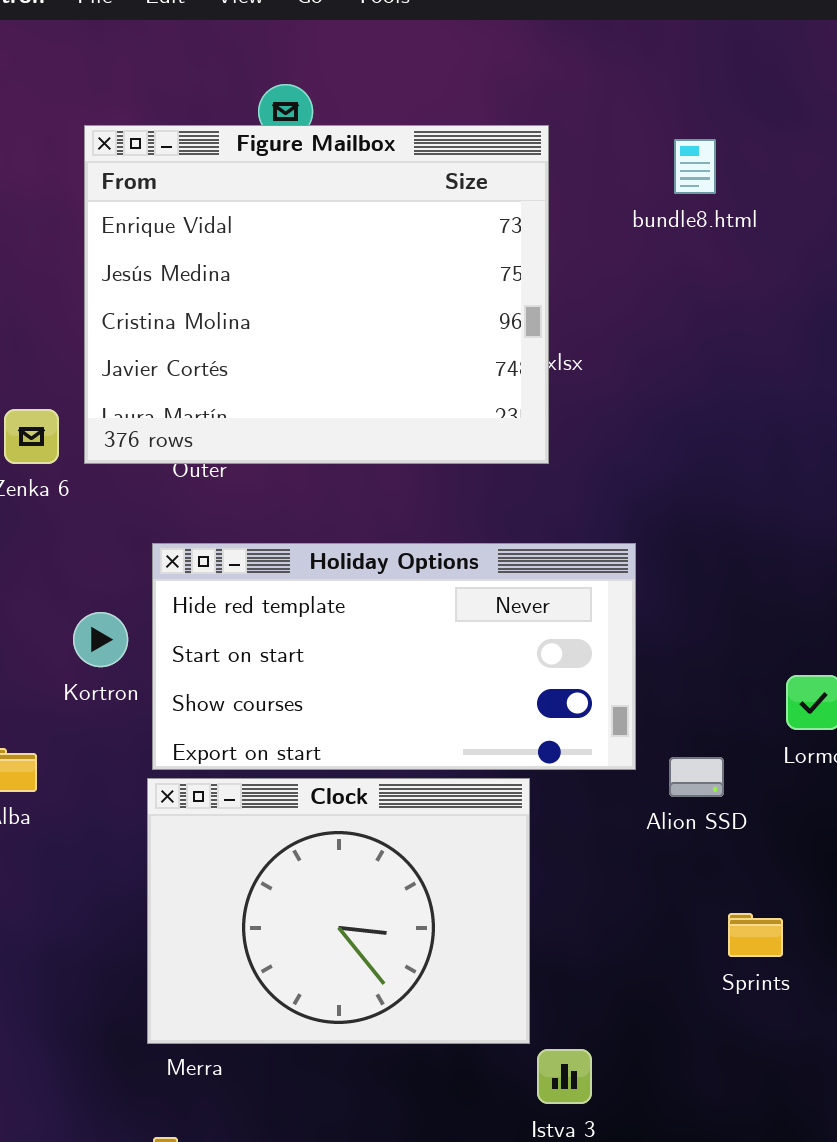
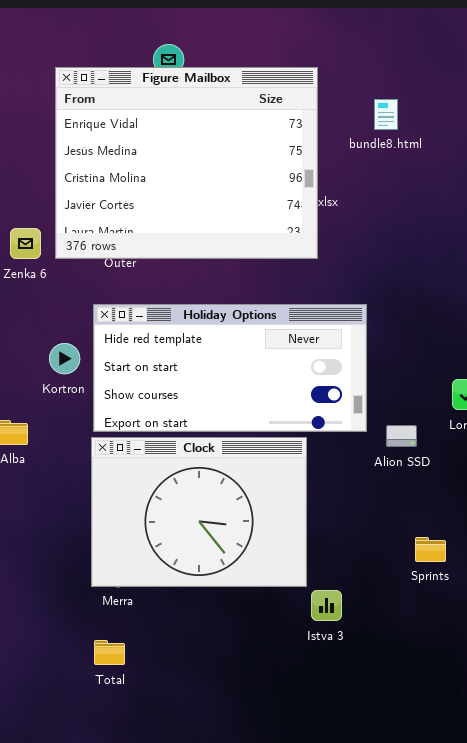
bundle8.html: [674,139,716,194] -> [374,99,398,130], moved
Sprints: [728,913,783,957] -> [415,537,446,562], moved

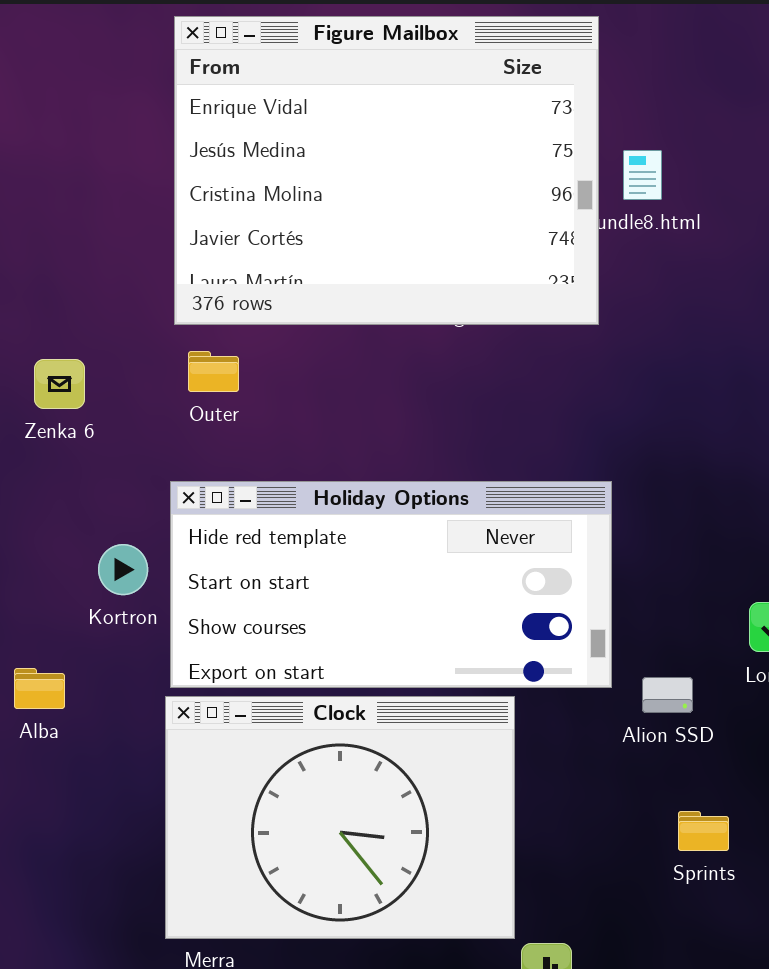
Figure Mailbox: [55,67,318,259] -> [174,16,599,325], moved
Sprints: [415,537,446,562] -> [678,811,729,851], moved

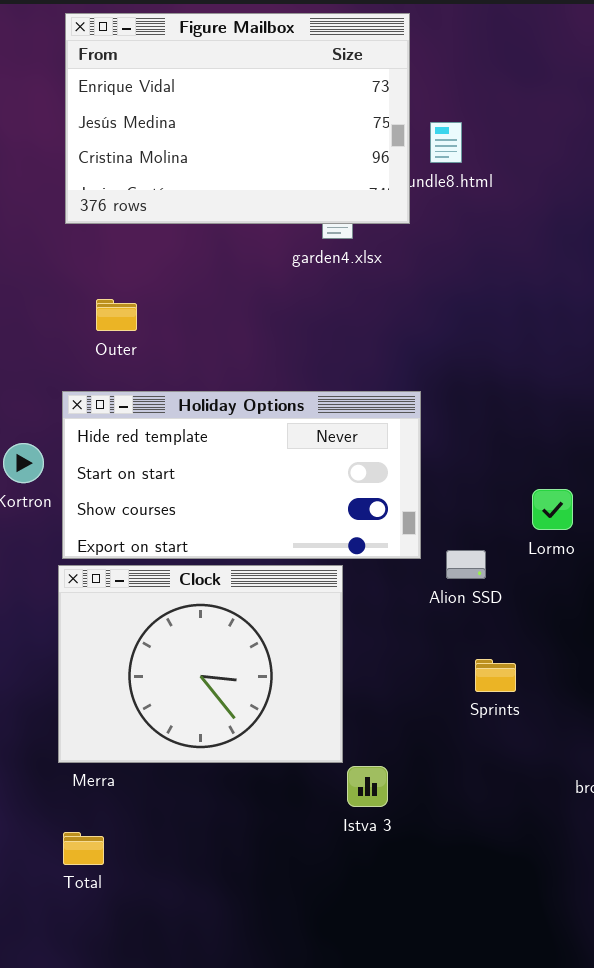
Figure Mailbox: [174,16,599,325] -> [65,13,410,224], resized
Outer: [188,351,239,392] -> [96,299,137,331], moved

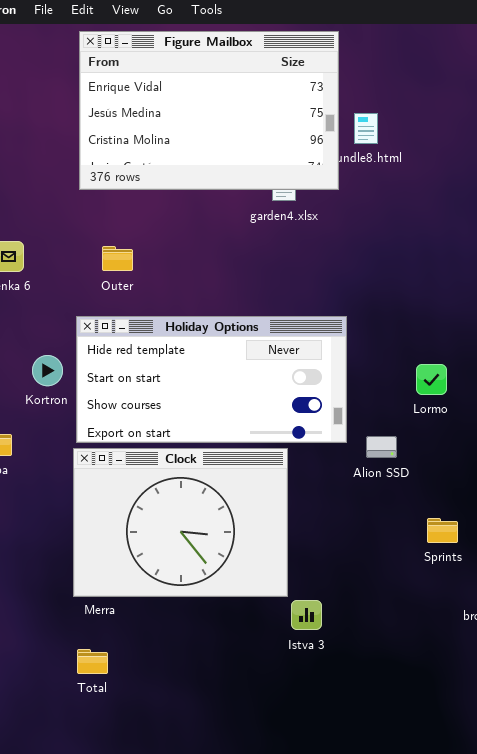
Lormo: [532,489,573,530] -> [416,364,447,395], moved
Sprints: [475,659,516,692] -> [427,518,458,543], moved

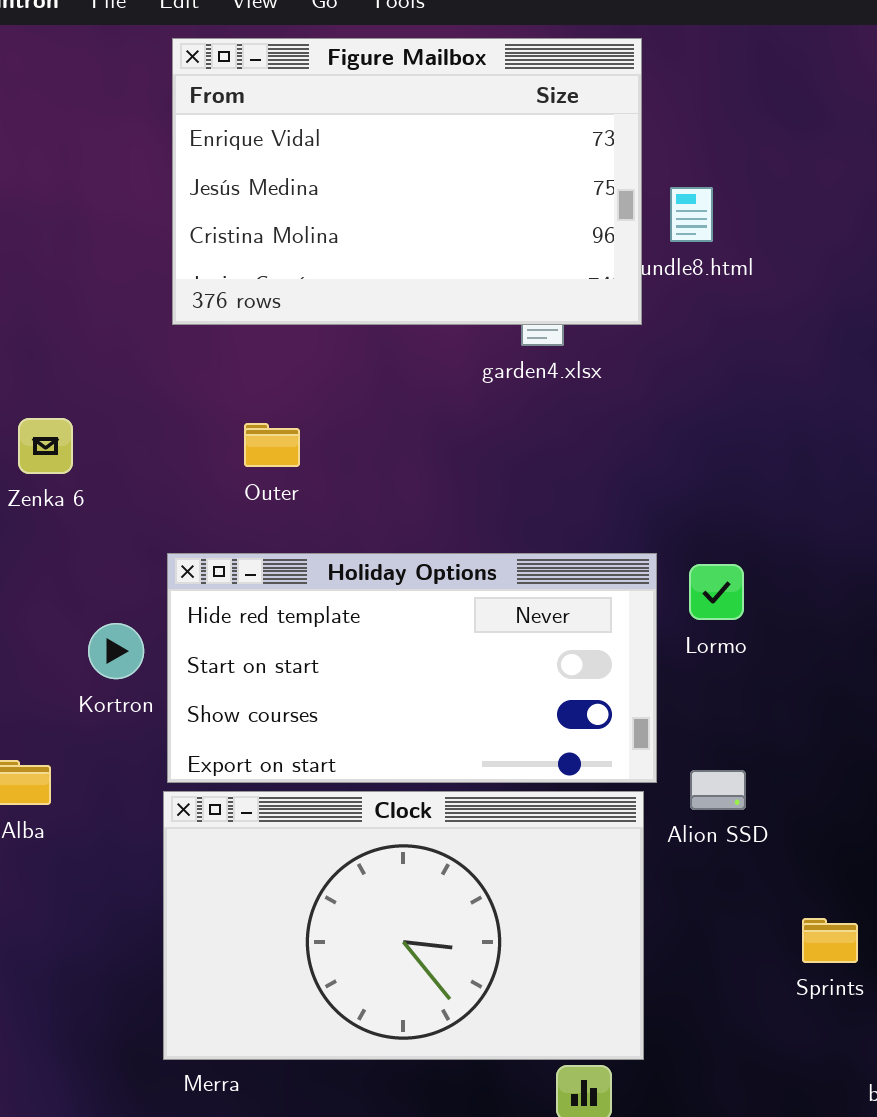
Outer: [102,246,133,271] -> [244,423,300,467], moved
Lormo: [416,364,447,395] -> [689,564,744,620], moved
Clock: [73,448,288,597] -> [163,791,644,1060], resized

